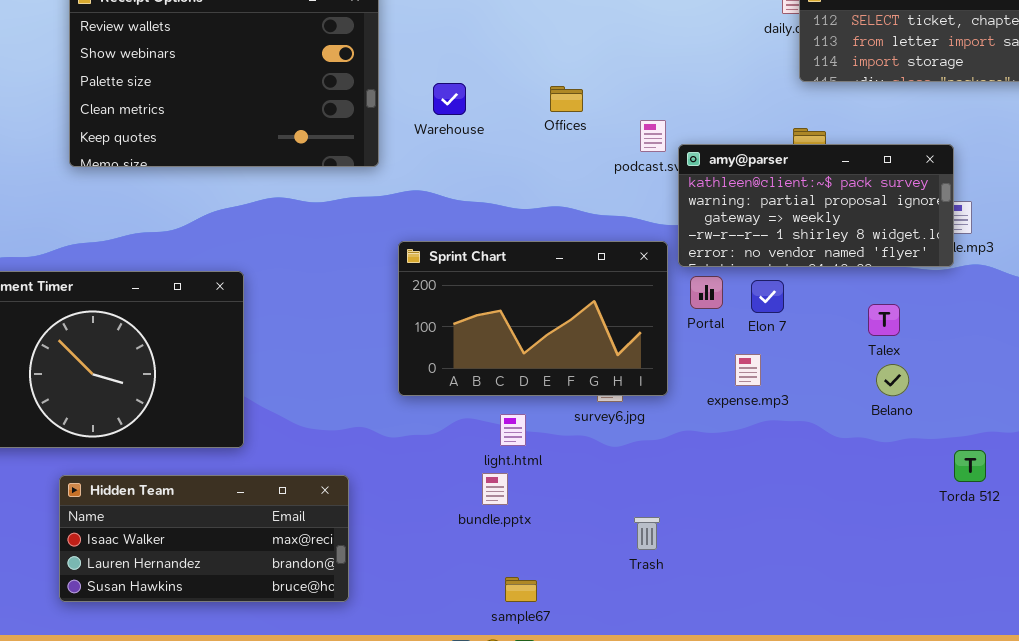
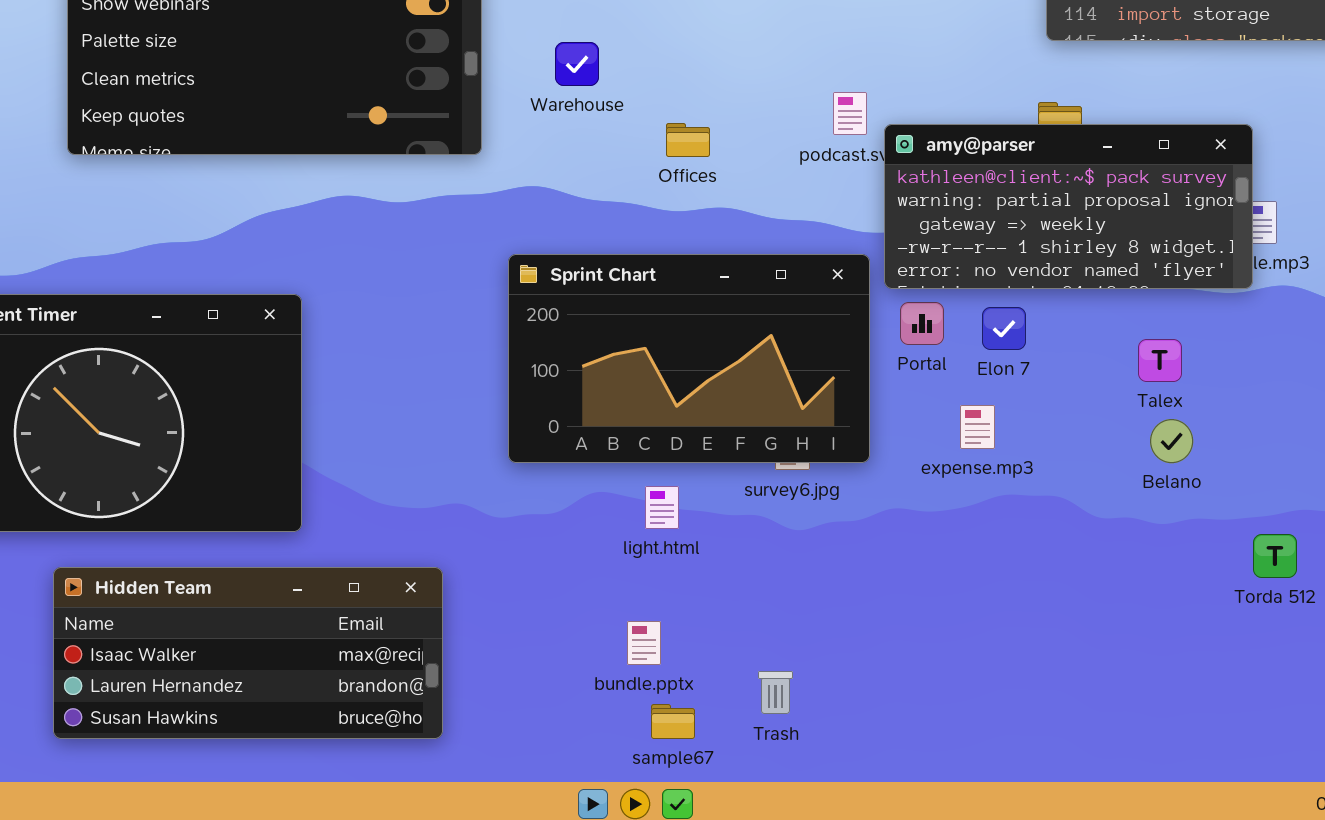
Offices: [550,86,583,112] -> [666,123,710,157], moved
bundle.pptx: [482,473,508,505] -> [627,621,661,665], moved
Trash: [634,517,660,550] -> [758,671,793,714], moved

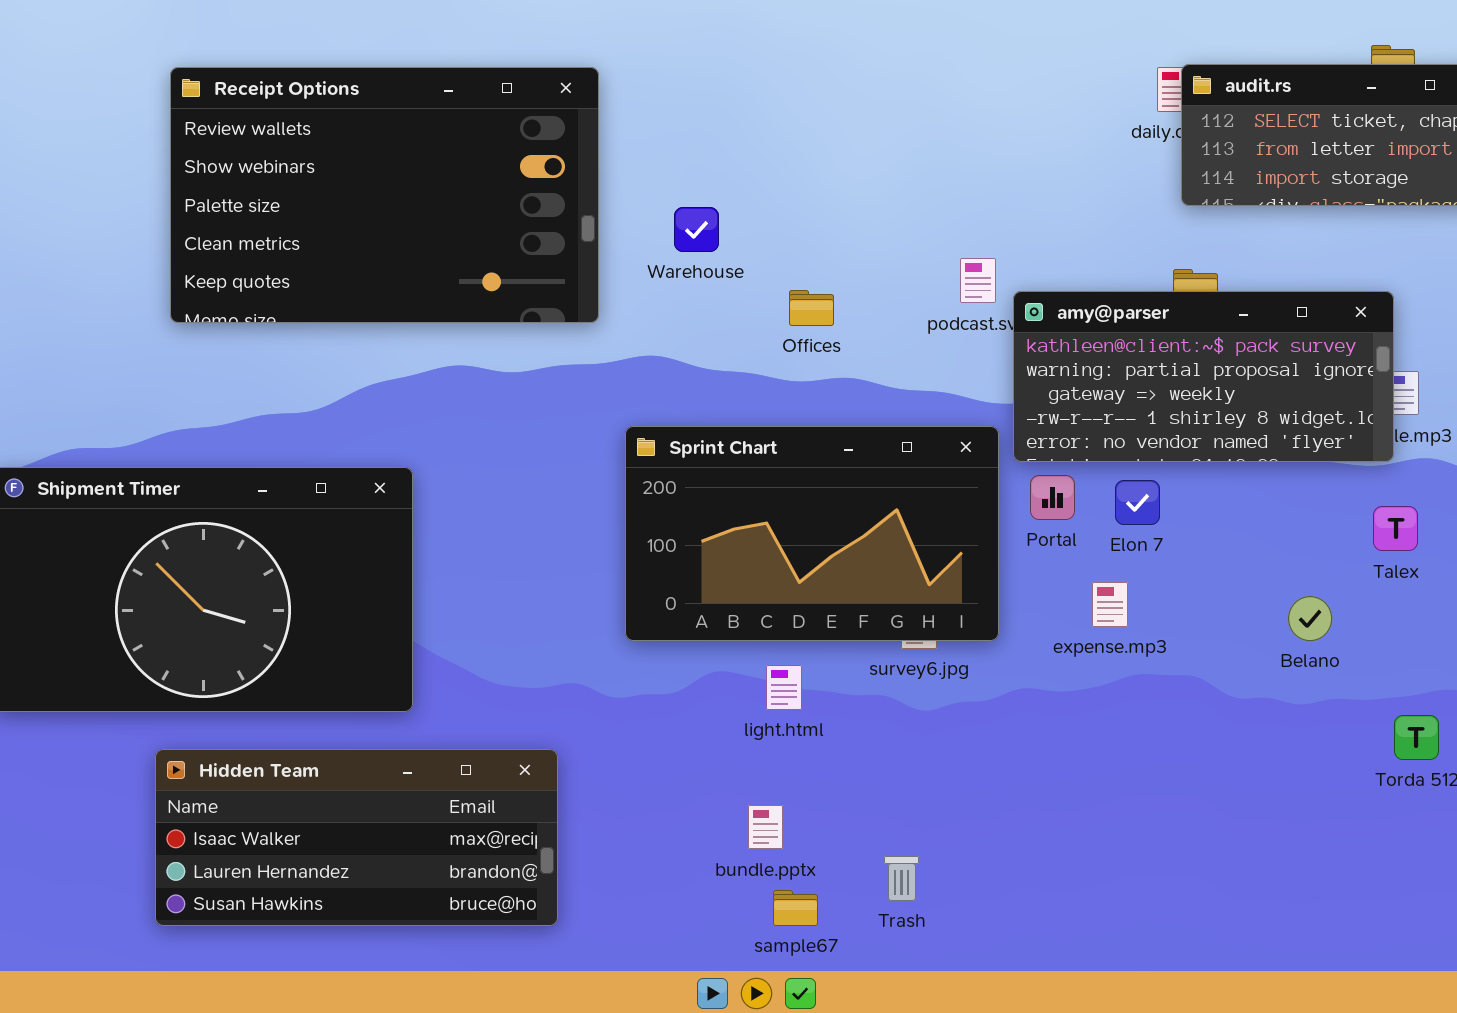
Talex: [1138,339,1182,382] -> [1373,506,1418,551], moved

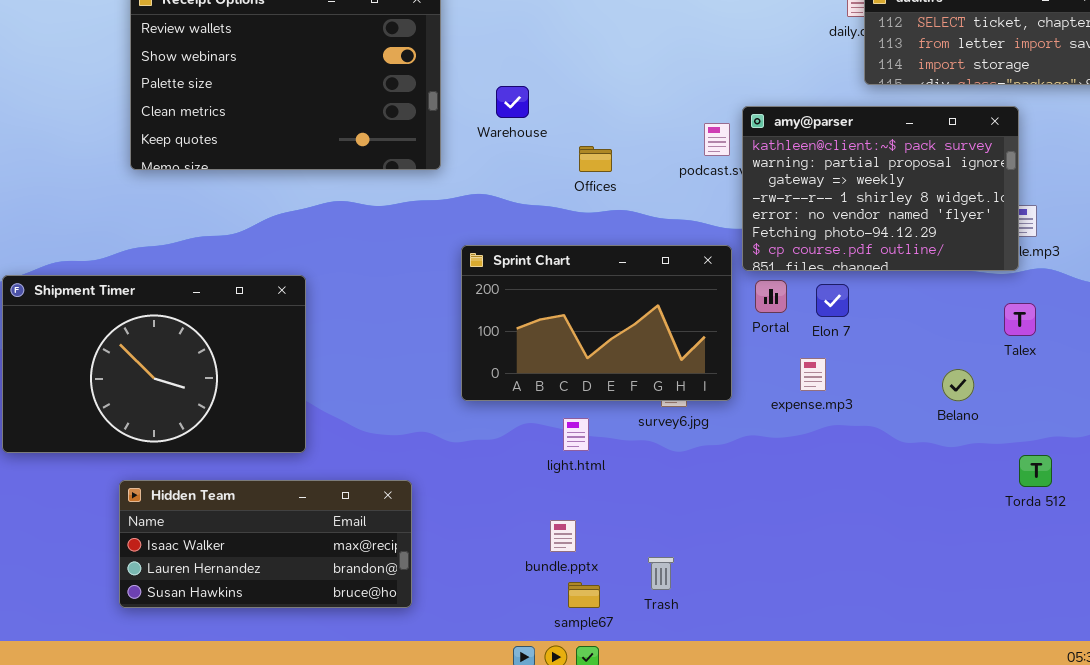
amy@parser: [1013,291,1394,462] -> [742,106,1019,271], resized

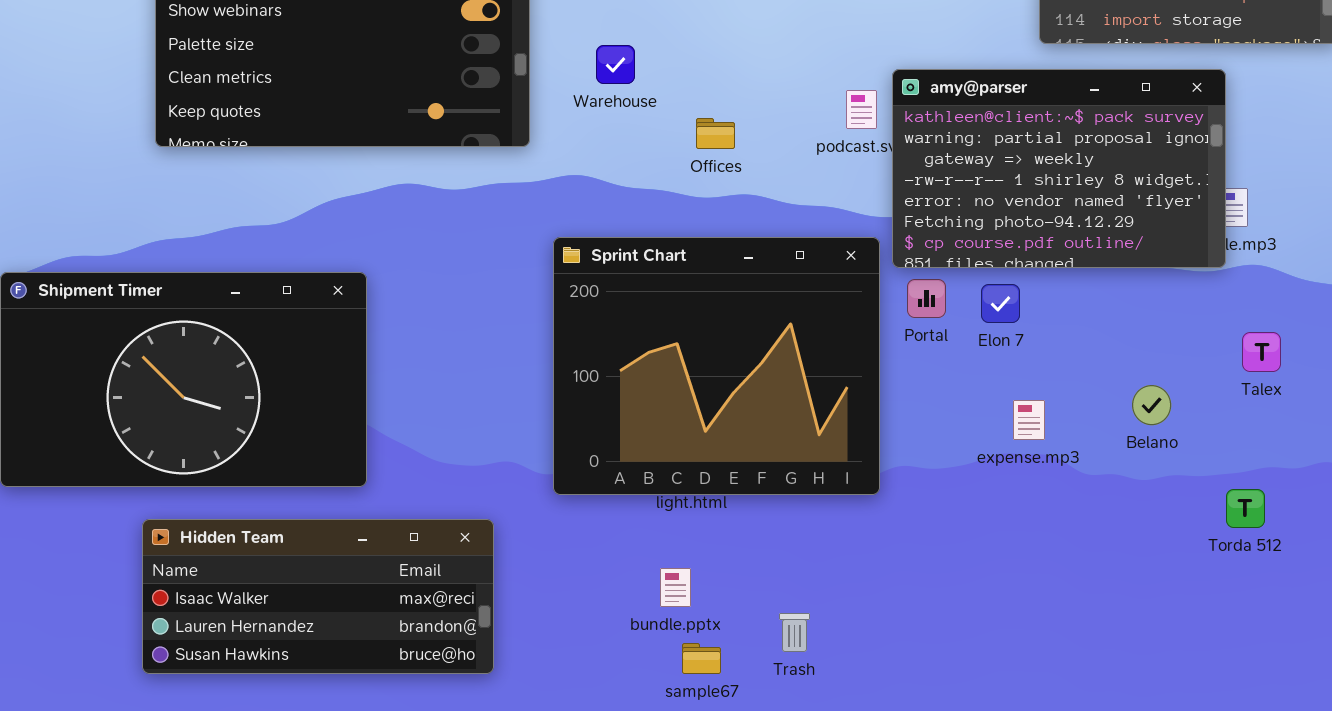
Sprint Chart: [461,245,732,401] -> [553,237,880,495], resized
Talex: [1004,303,1036,336] -> [1242,332,1281,372], moved
expense.mp3: [800,358,826,391] -> [1013,400,1045,440], moved

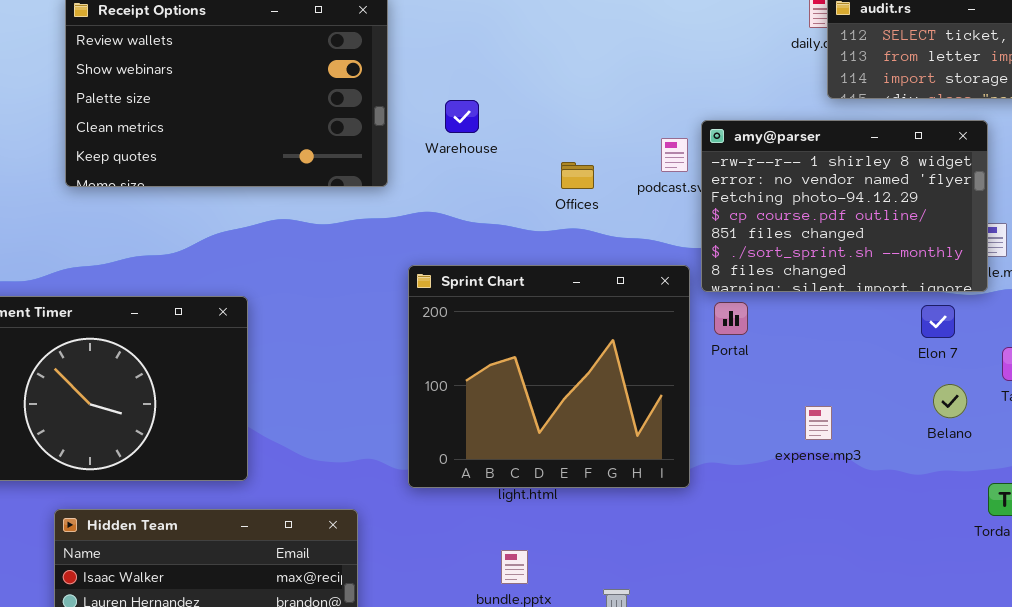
amy@parser: [892,69,1226,268] -> [701,120,988,292], scrolled down 3 rows
Offices: [696,118,735,149] -> [561,162,594,189], moved
Elon 7: [981,284,1020,323] -> [921,305,955,338], moved
Belano: [1132,385,1171,425] -> [933,384,967,418], moved

